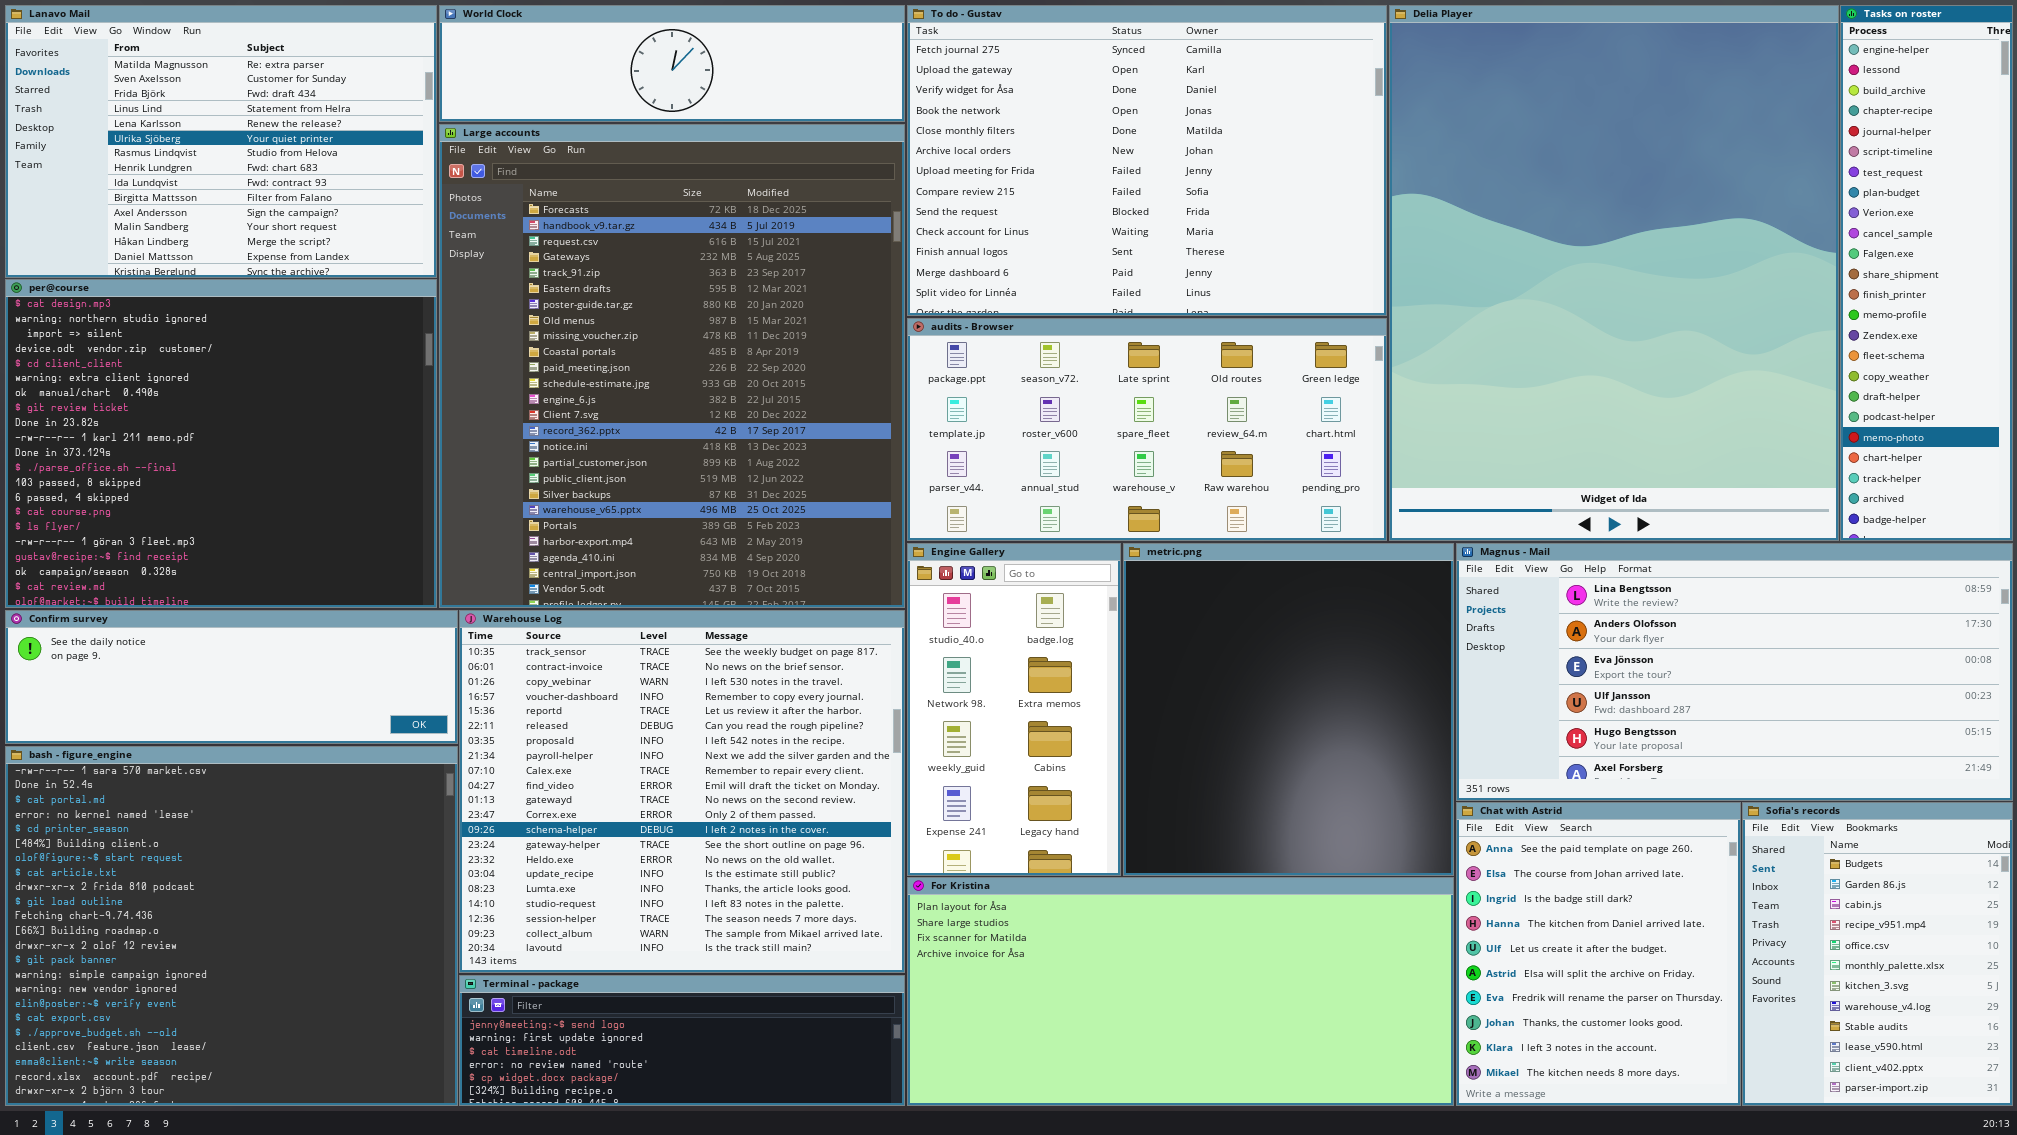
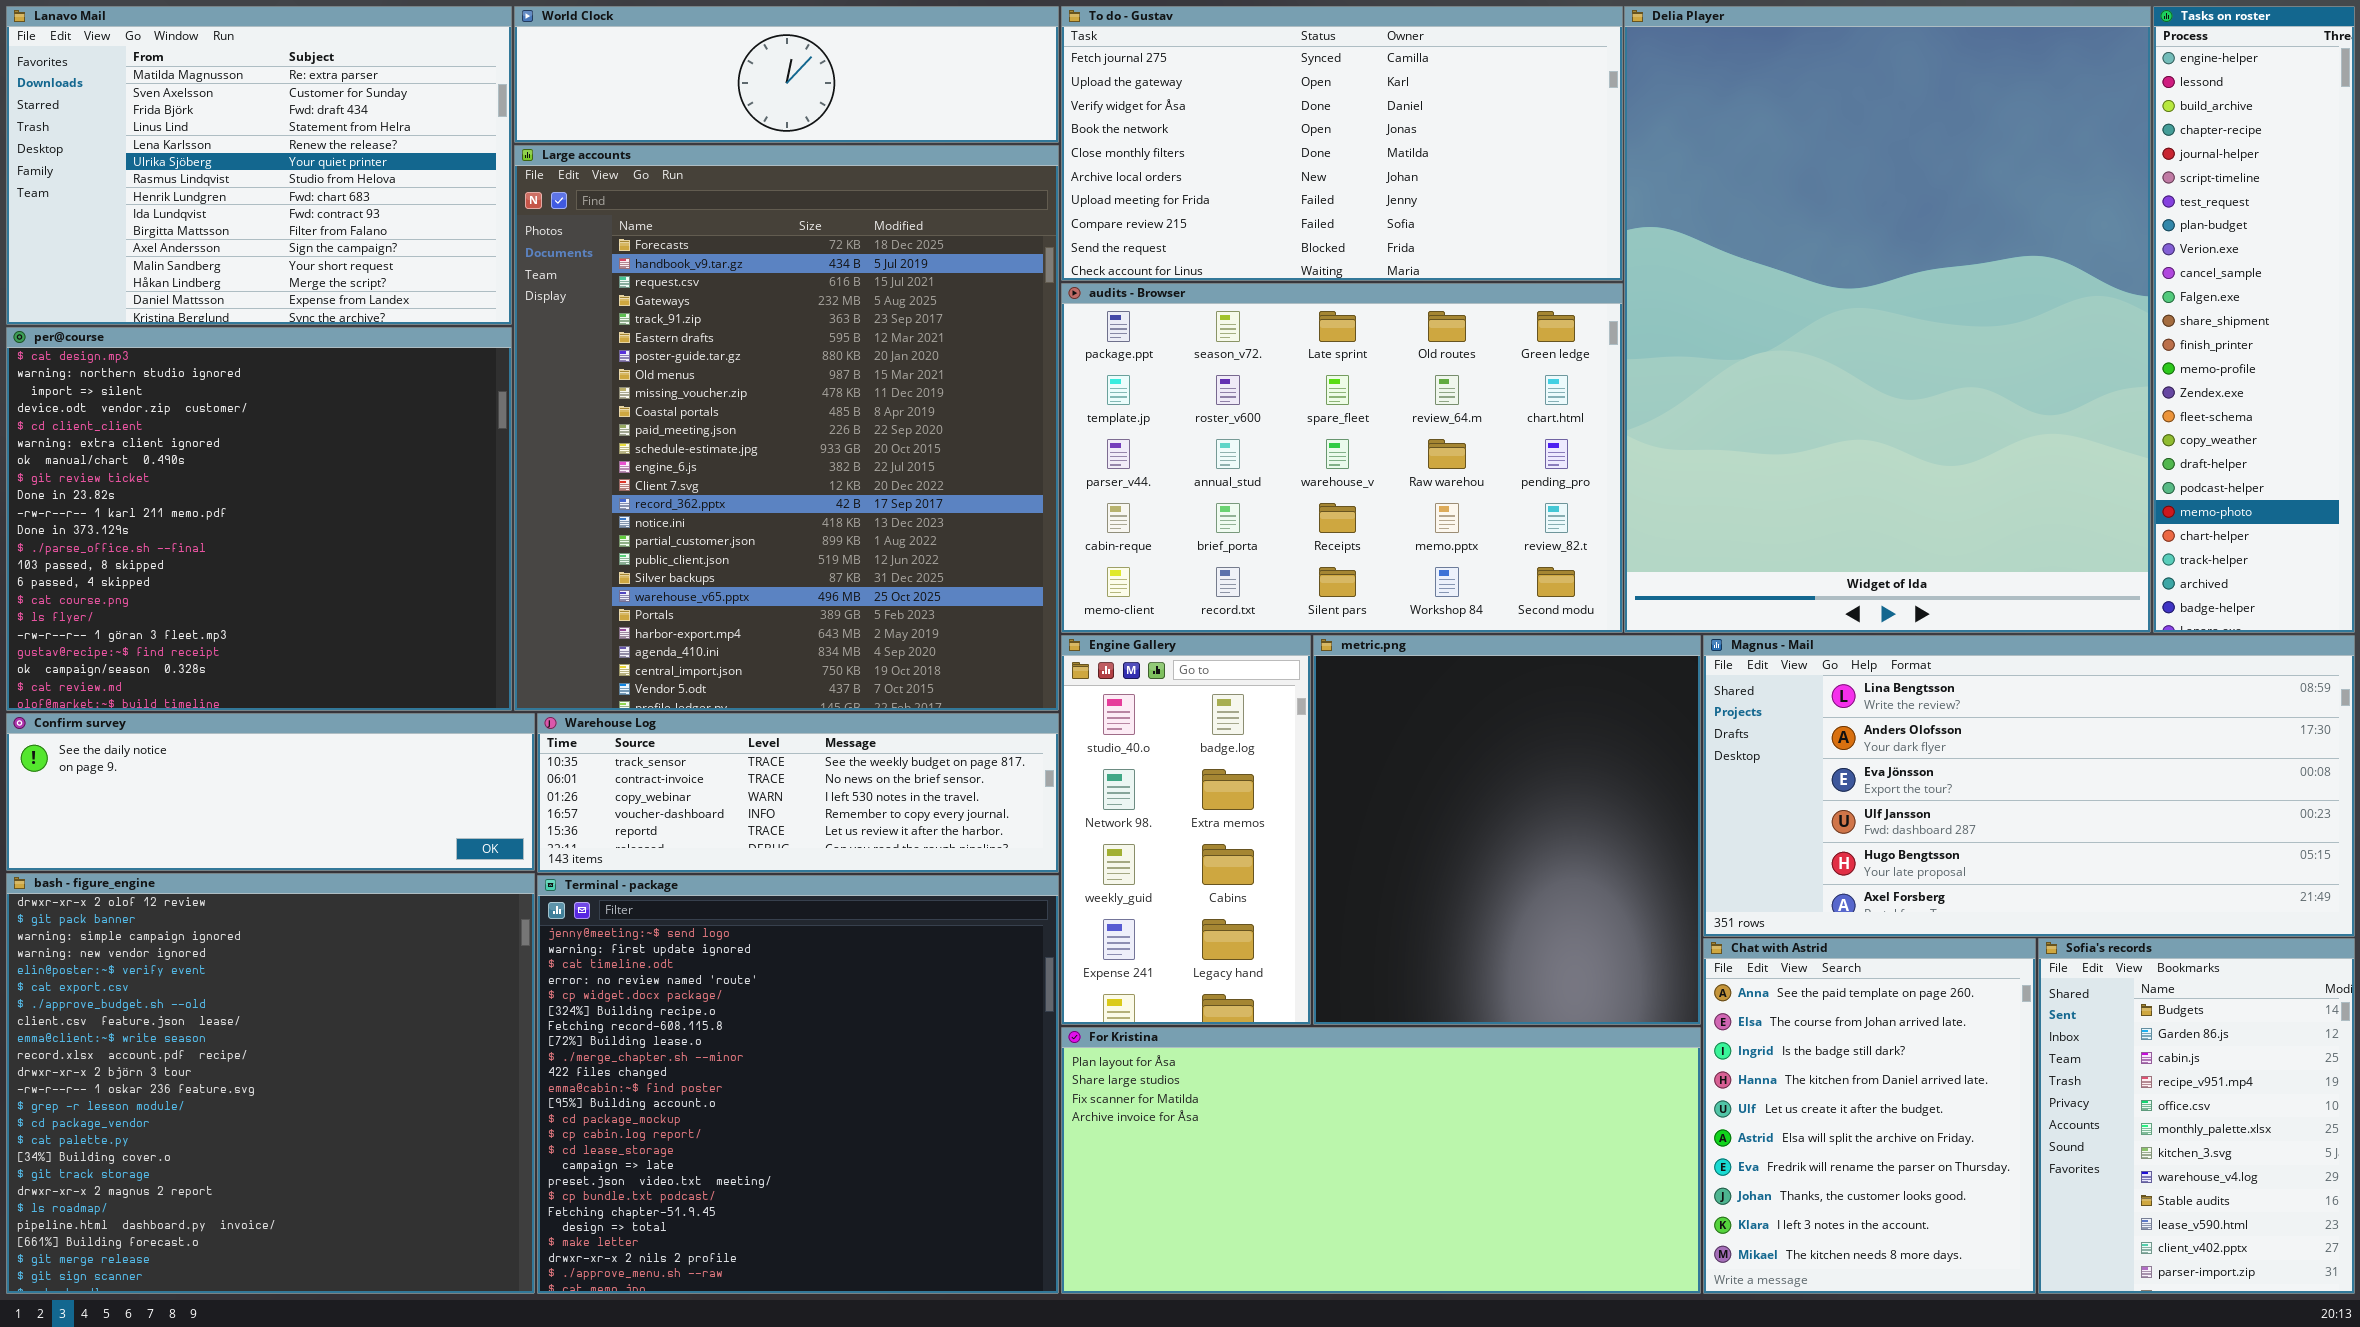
To do - Gustav: [907,5,1387,316] -> [1061,6,1623,281], resized
audits - Browser: [907,318,1387,541] -> [1061,283,1623,633], resized
Warehouse Log: [459,610,905,973] -> [537,713,1059,873], resized
bash - figure_engine: [5,746,458,1106] -> [6,873,535,1294], scrolled down 12 rows
Terminal - package: [459,975,905,1106] -> [537,875,1059,1294], resized

